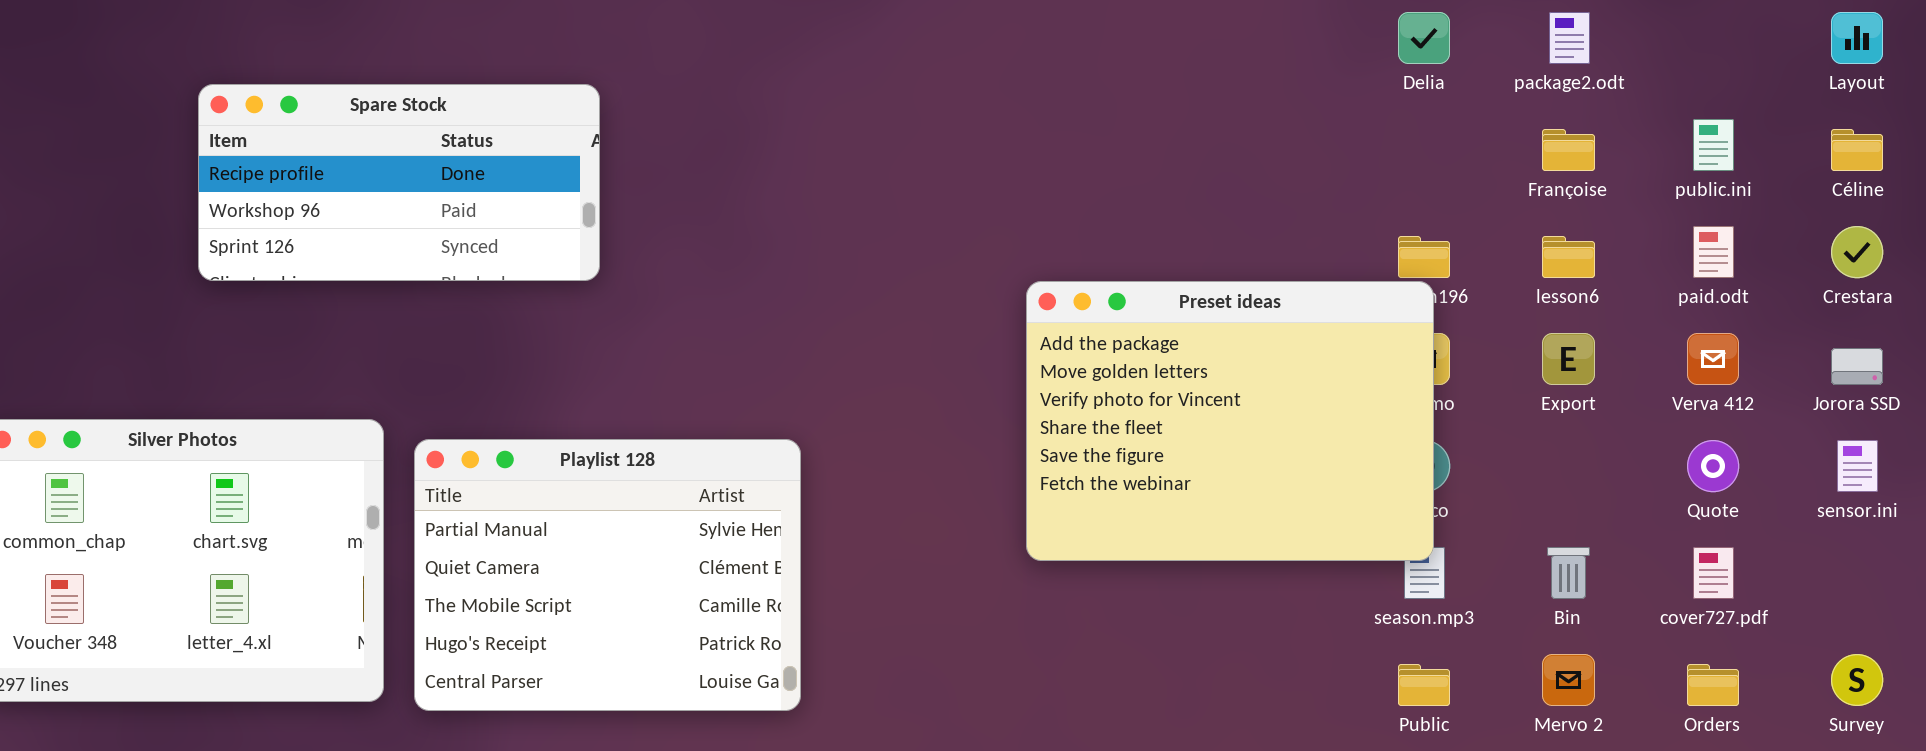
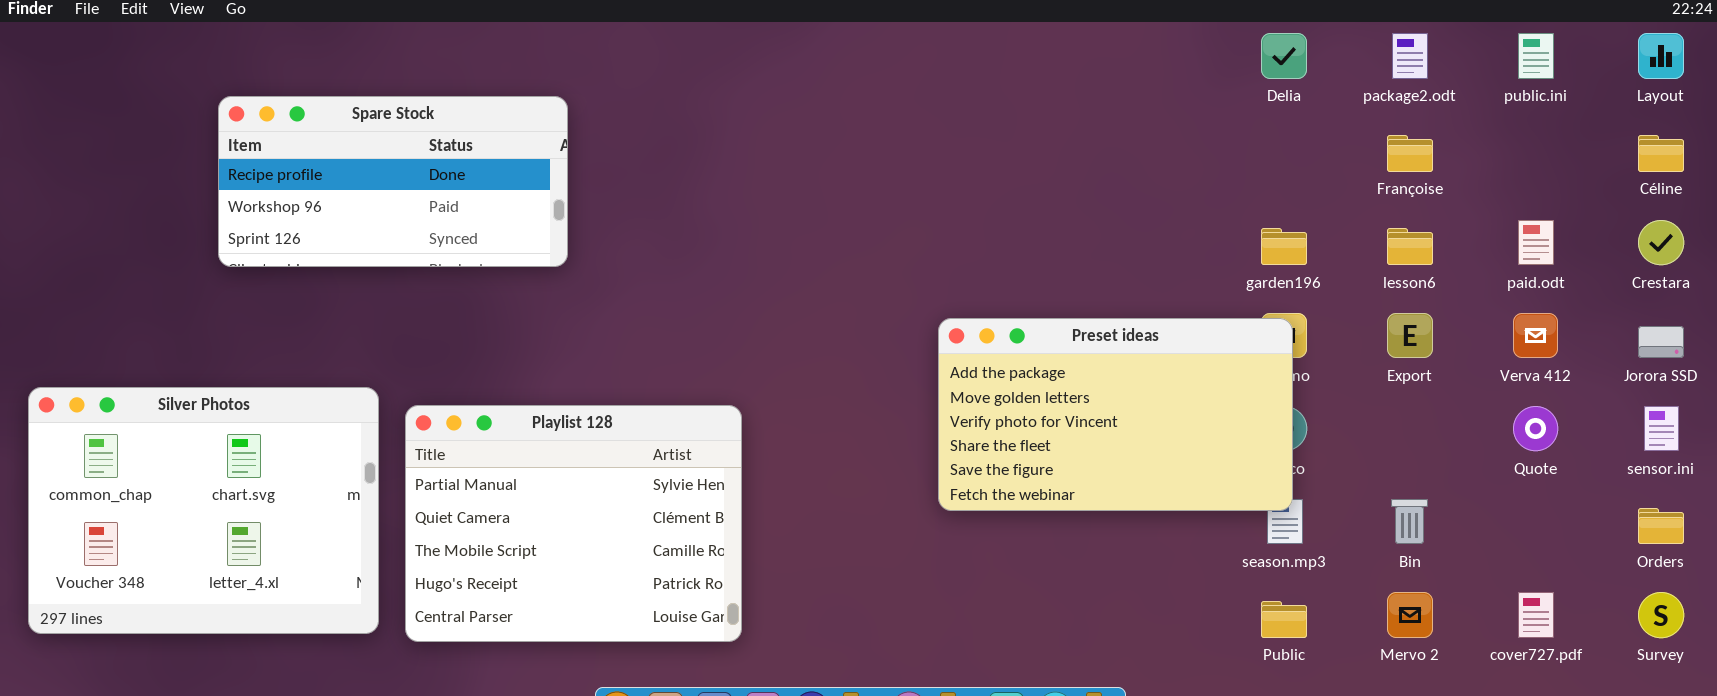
public.ini: [1693,119,1734,171] -> [1518,33,1554,79], moved
Preset ideas: [1026,281,1434,561] -> [938,318,1293,511], resized
cover727.pdf: [1693,547,1734,599] -> [1518,592,1554,638], moved
Orders: [1687,664,1739,706] -> [1638,508,1684,544], moved

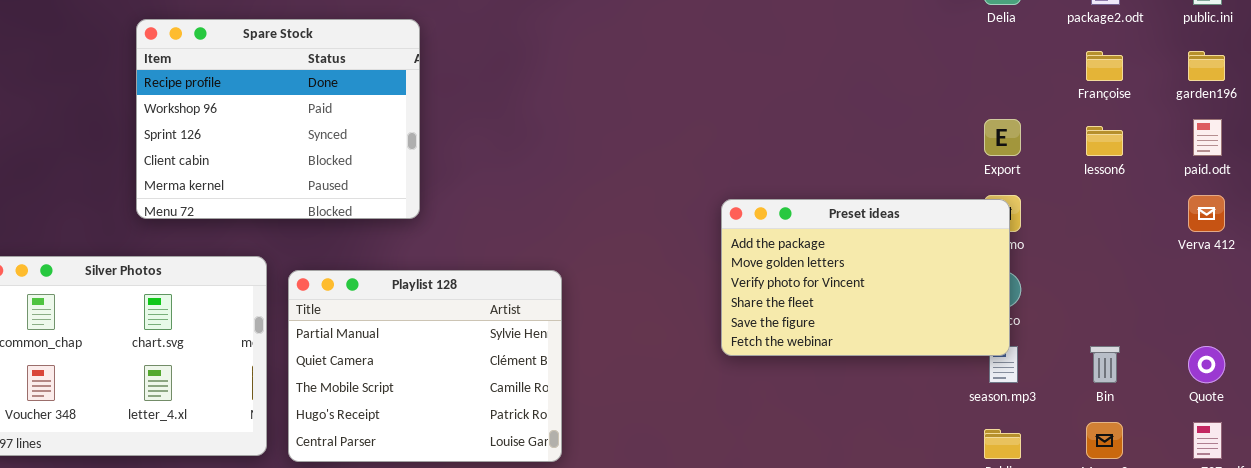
Spare Stock: [218,96,568,267] -> [136,19,420,219], resized
garden196: [1261,228,1307,265] -> [1188,51,1225,81], moved
Export: [1387,313,1433,358] -> [984,119,1021,156], moved
Quote: [1513,406,1558,451] -> [1188,346,1225,383], moved

